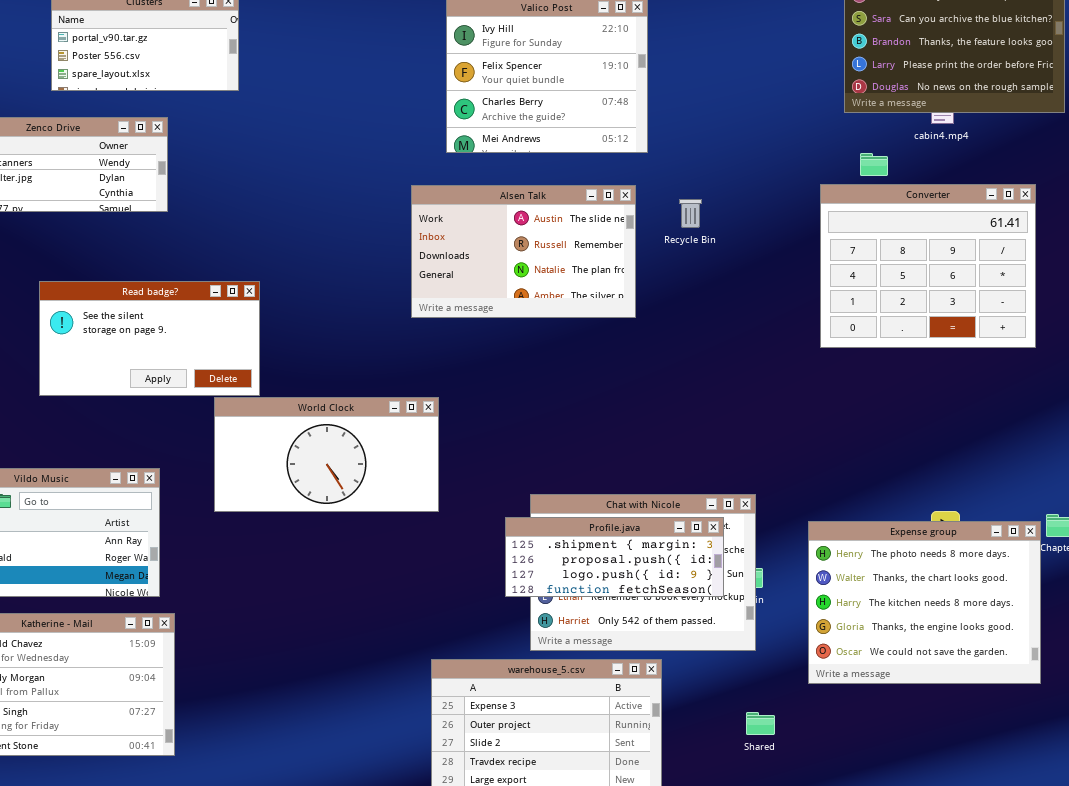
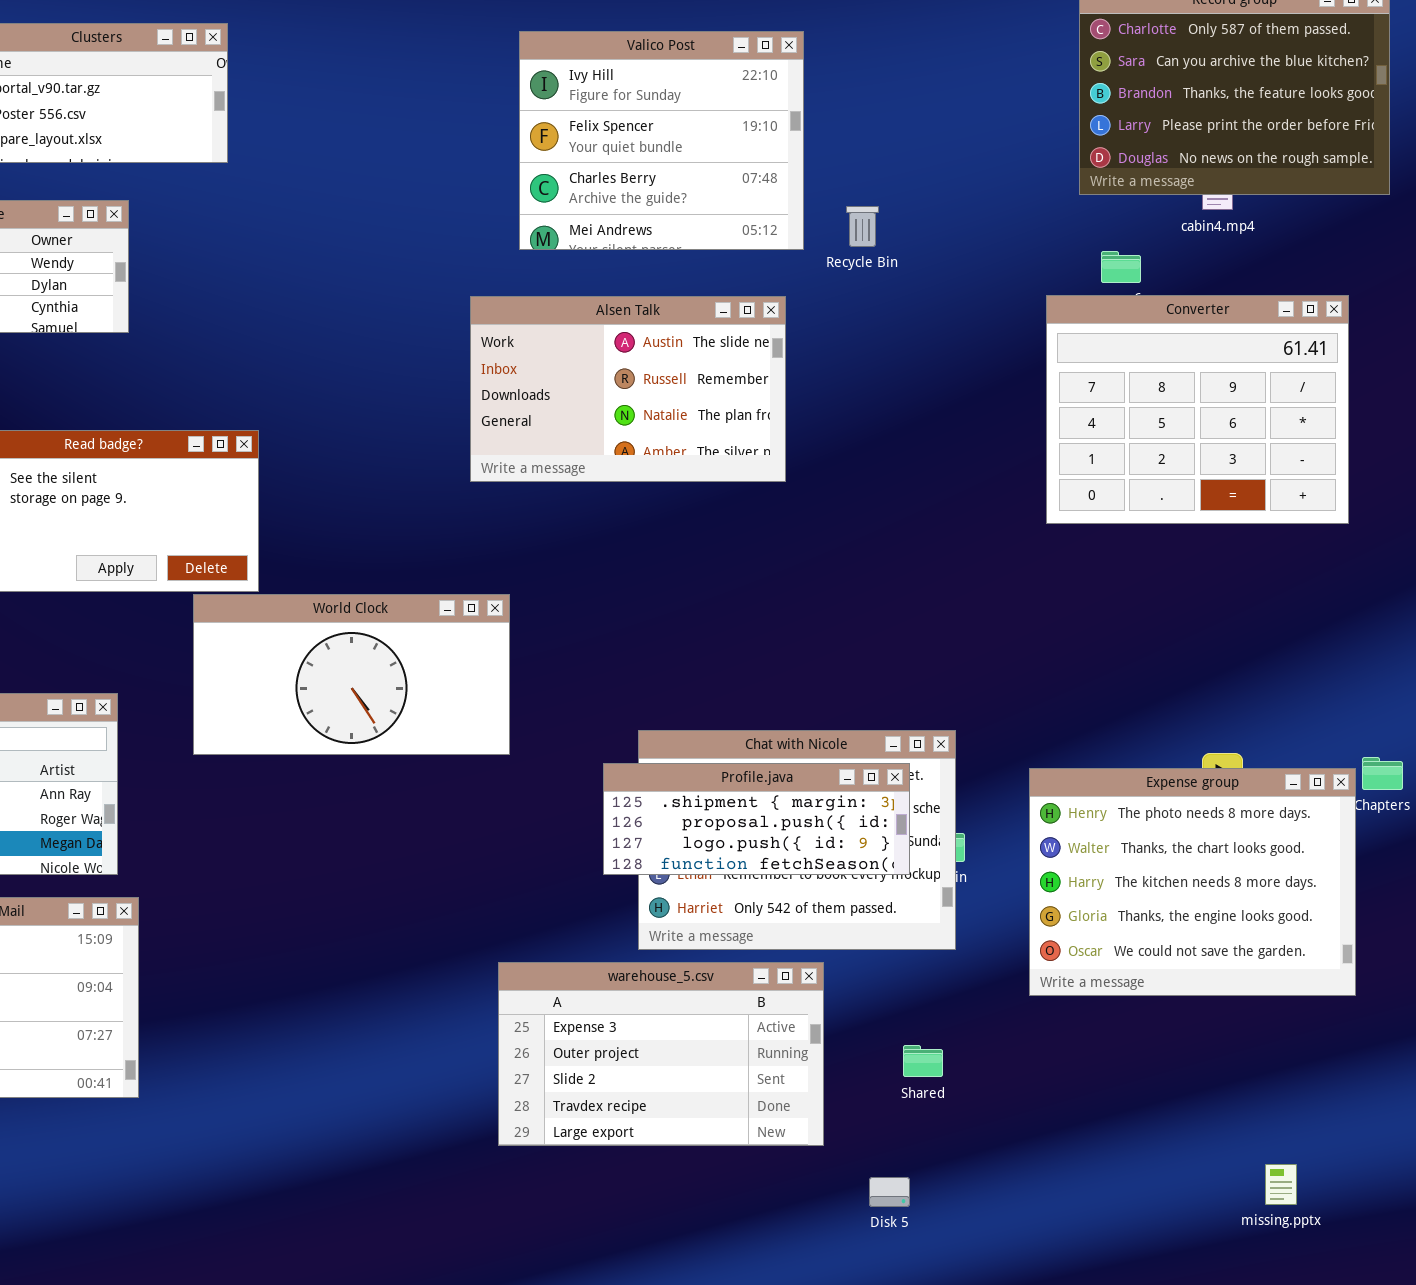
Recycle Bin: [679,199,702,228] -> [846,206,879,247], moved
Shared: [746,712,775,735] -> [903,1045,943,1077], moved

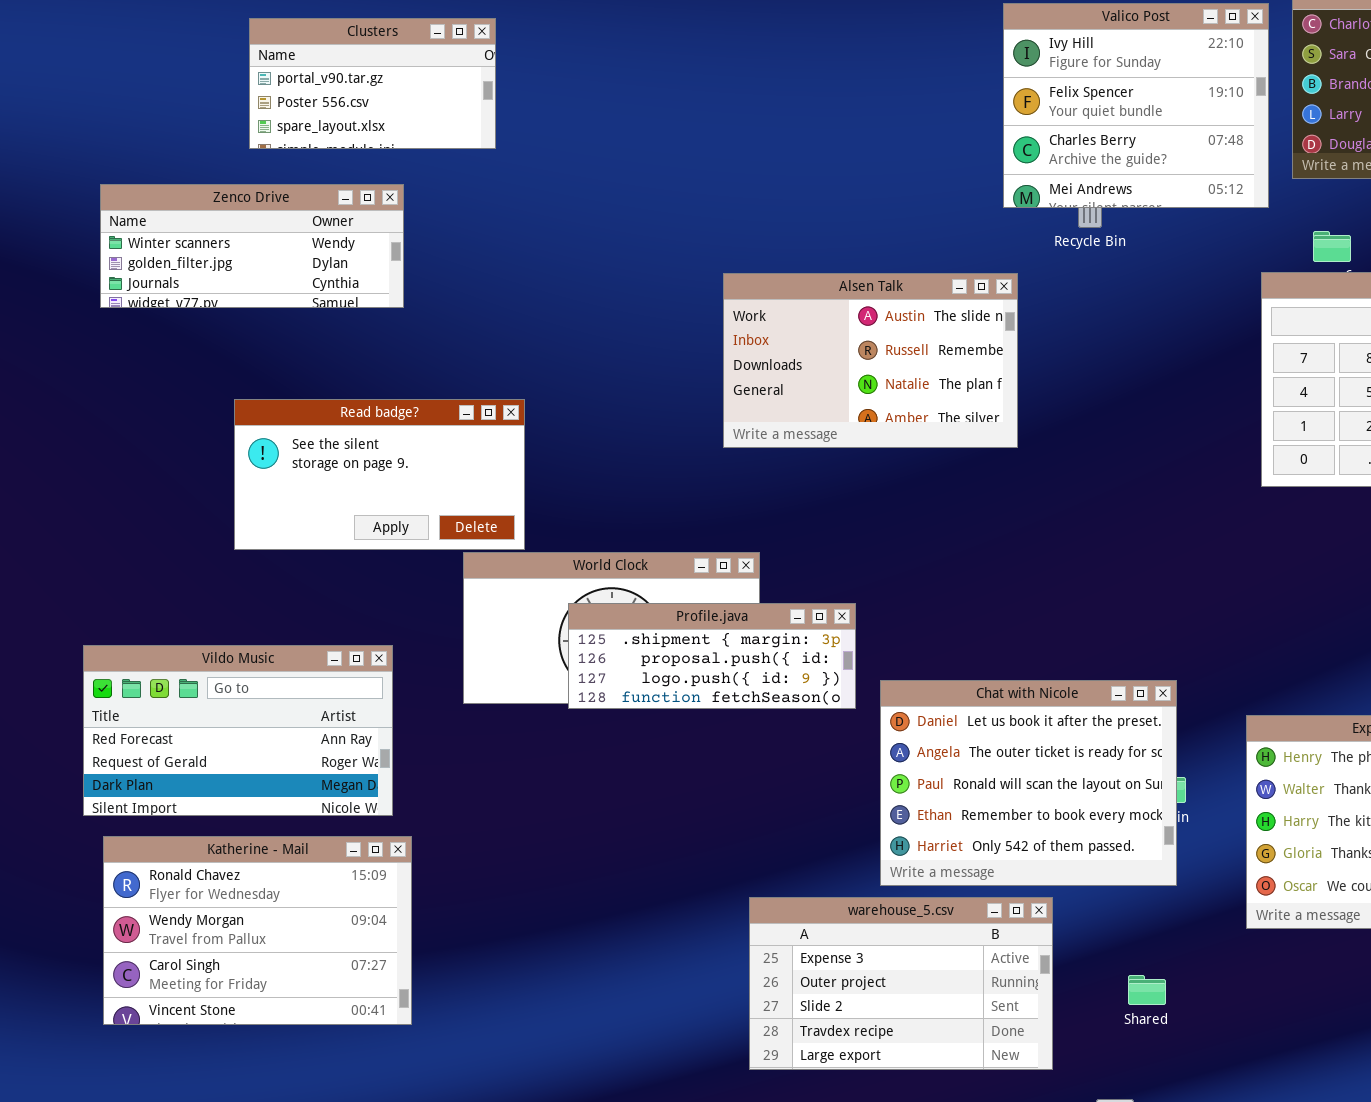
Valico Post: [519,31,804,250] -> [1003,3,1269,208], moved
Profile.java: [603,763,910,875] -> [568,603,856,709], moved

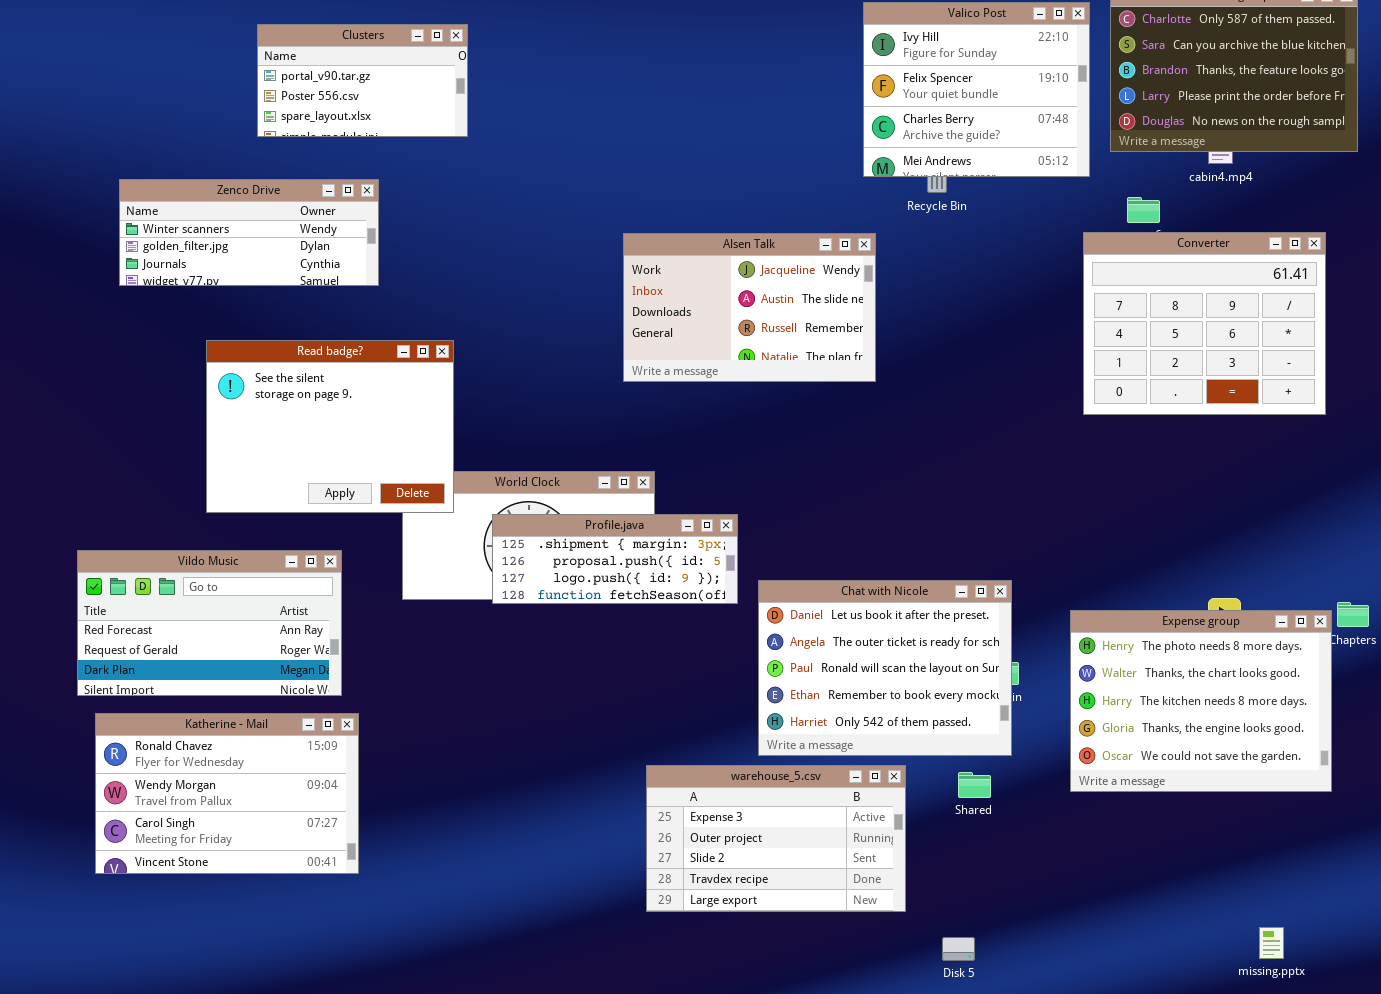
Clusters: [249,18,496,149] -> [257,24,468,137], moved
Zenco Drive: [100,184,404,308] -> [119,179,379,286], moved
Alsen Talk: [723,273,1018,448] -> [623,233,876,382], scrolled up 1 row
Read badge?: [234,399,525,550] -> [206,340,454,513], resized
Shared: [1128,975,1166,1005] -> [958,772,991,798], moved

